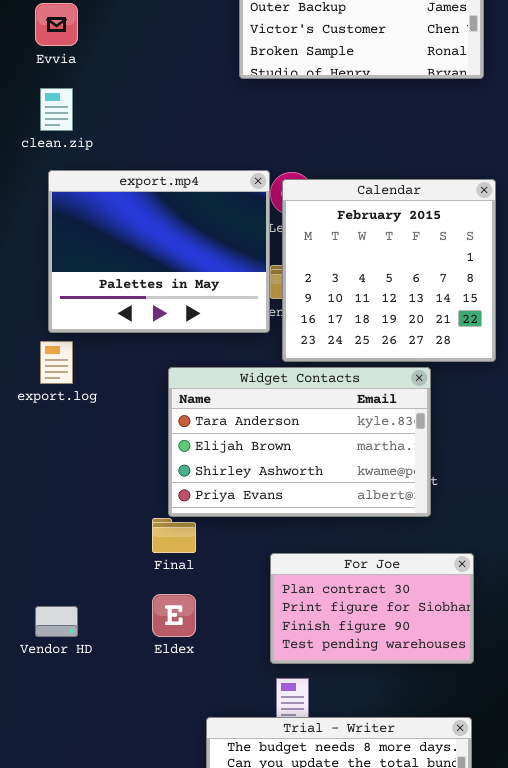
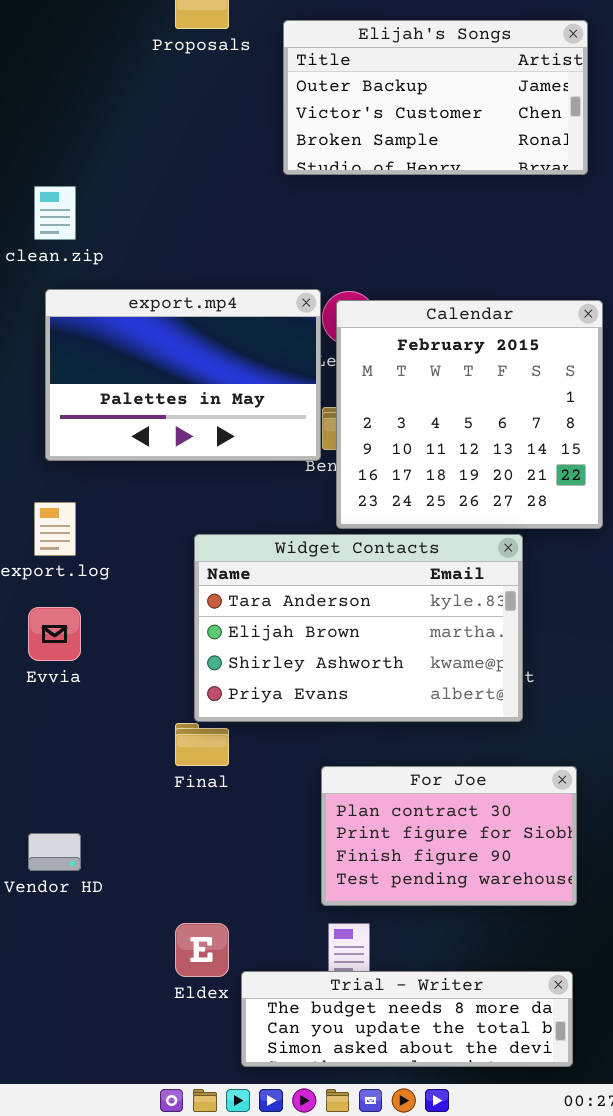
Evvia: [35,3,78,46] -> [28,607,81,661], moved
export.mp4: [48,170,270,333] -> [45,289,321,461], resized
Eldex: [152,594,196,637] -> [175,923,229,977], moved

